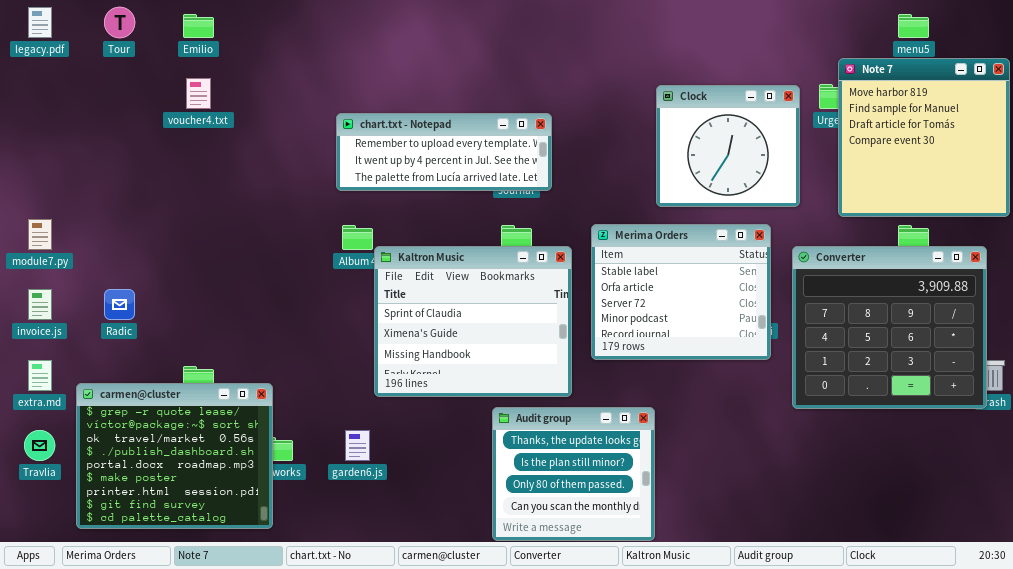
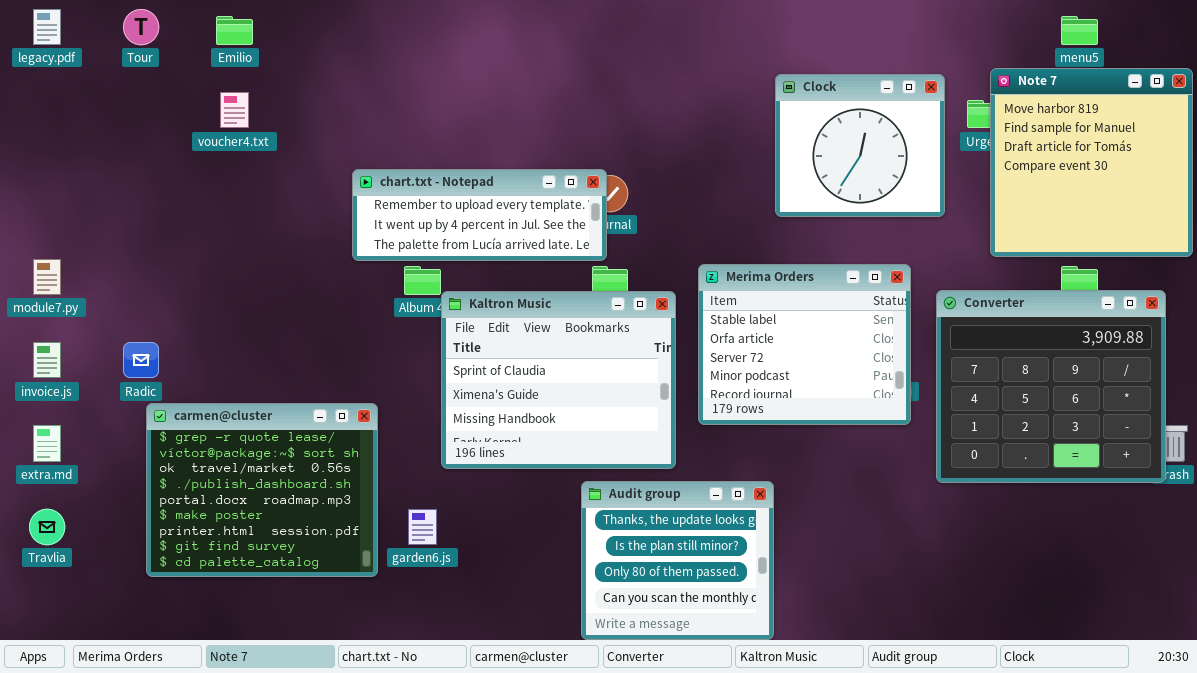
Clock: [656,85,800,207] -> [775,74,945,217], moved
chart.txt - Notepad: [336,113,552,191] -> [352,169,607,261], moved
carmen@cluster: [76,383,273,529] -> [146,403,378,577], moved

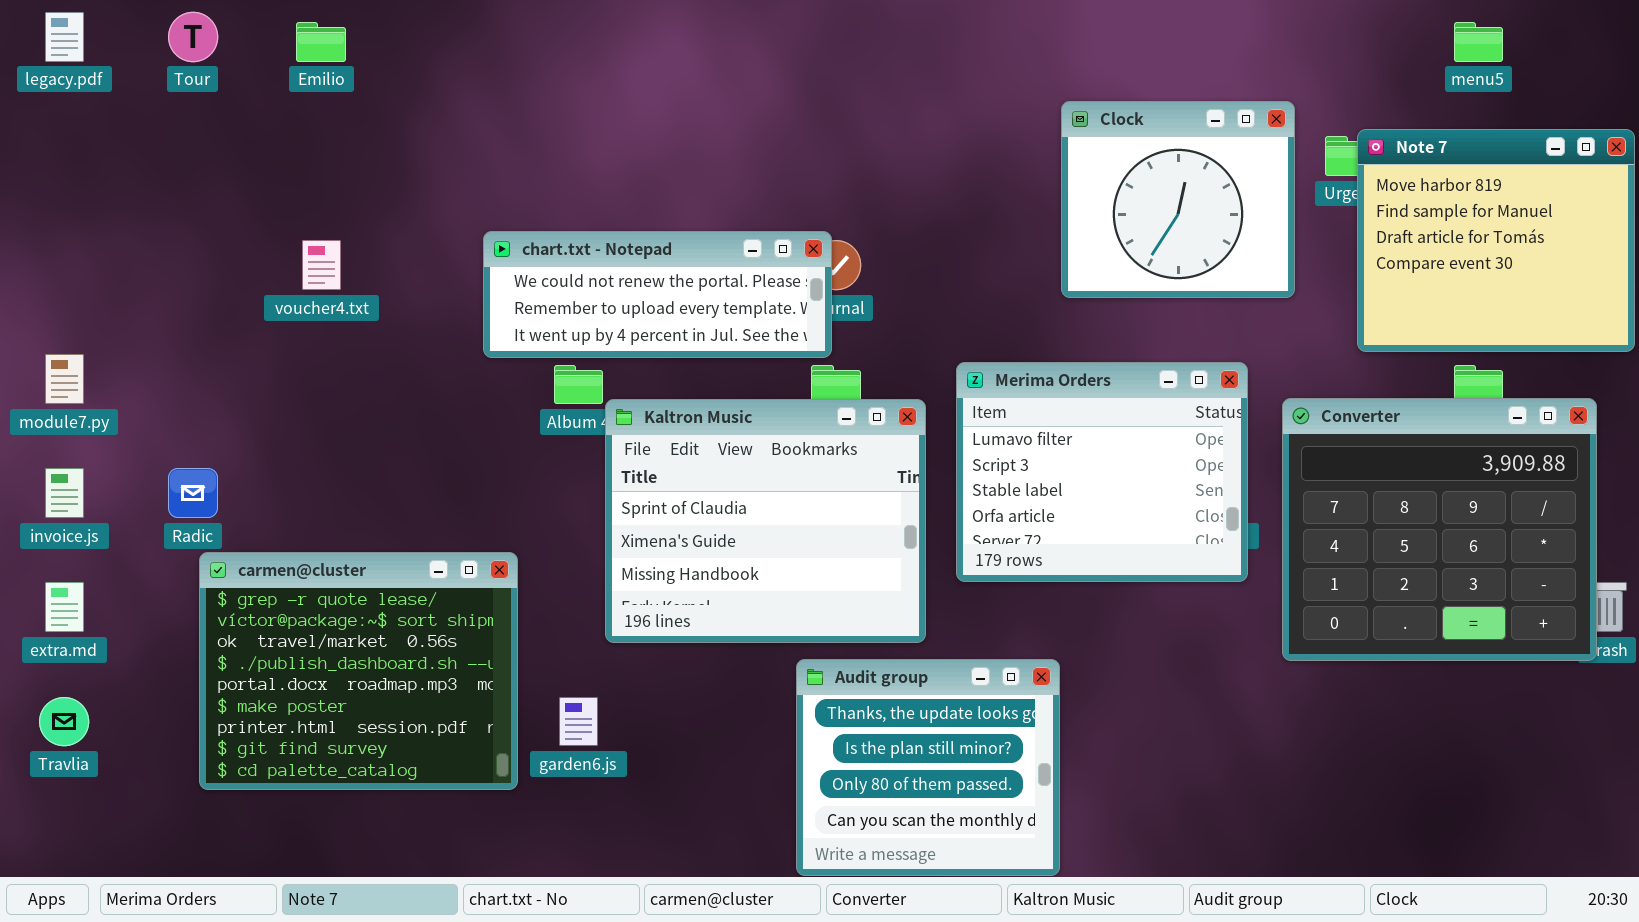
Note 7: [990,68,1193,257] -> [1357,129,1635,352], resized
voucher4.txt: [220,92,249,128] -> [302,240,341,290], moved
chart.txt - Notepad: [352,169,607,261] -> [483,231,832,358], scrolled up 1 row
Merima Orders: [698,264,911,425] -> [956,362,1248,582], scrolled up 2 rows

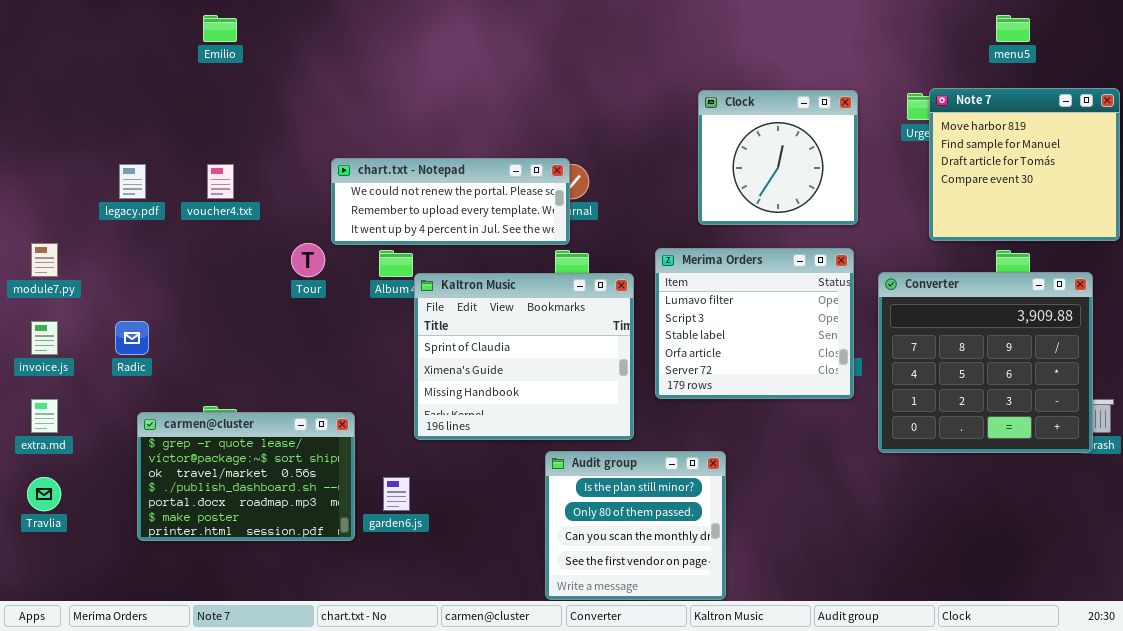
legacy.pdf: [45,12,84,62] -> [119,164,146,199], moved
Tour: [168,12,218,62] -> [291,243,325,277], moved
Clock: [1061,101,1295,298] -> [698,90,858,225], moved
carmen@cluster: [199,552,518,790] -> [137,412,355,541], resized
Audit group: [796,659,1060,876] -> [545,451,726,600], scrolled down 1 row

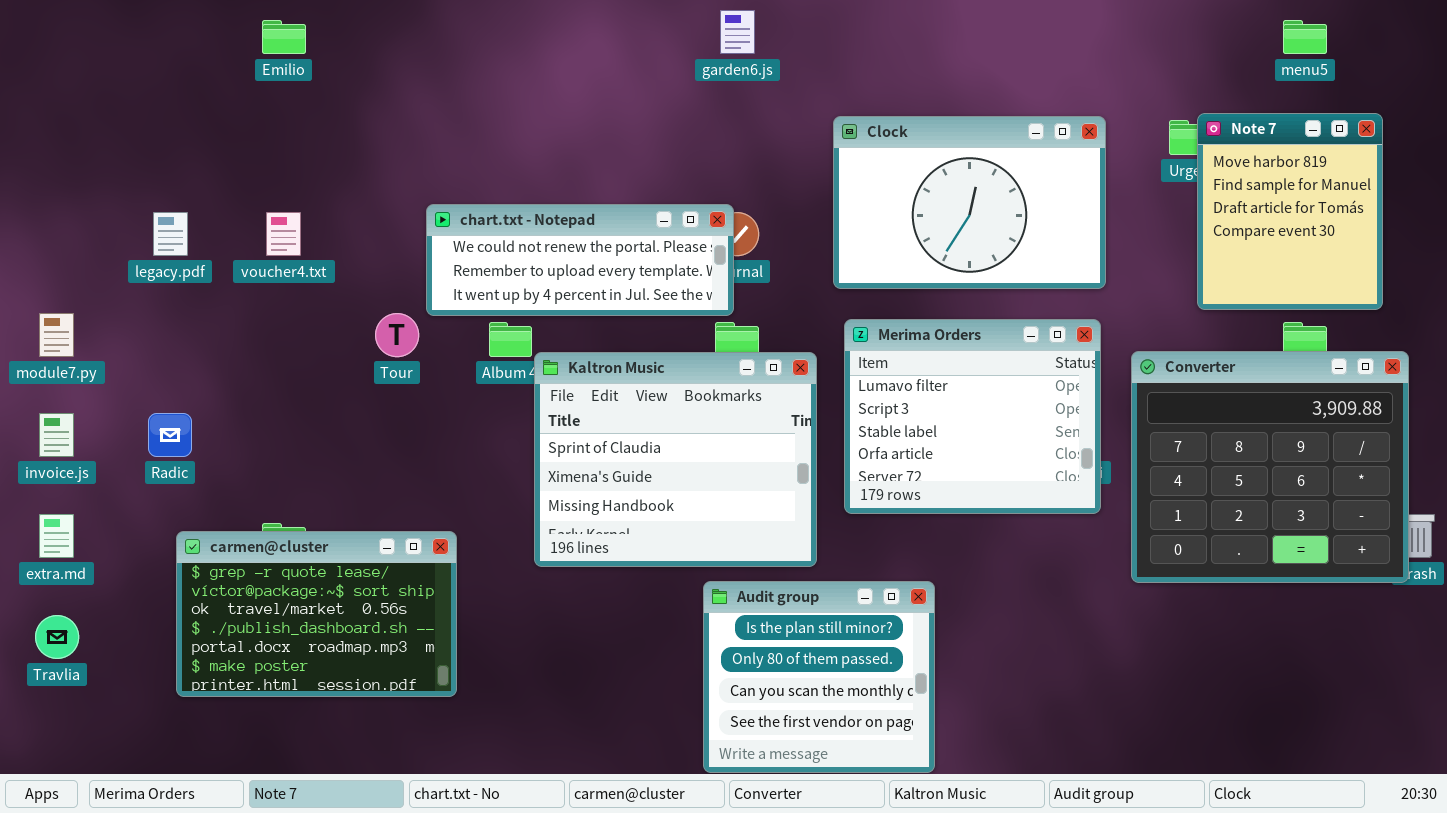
Note 7: [929,88,1120,241] -> [1197,113,1383,310], resized
Clock: [698,90,858,225] -> [833,116,1106,289], resized
garden6.js: [383,477,410,511] -> [720,10,755,54], moved

